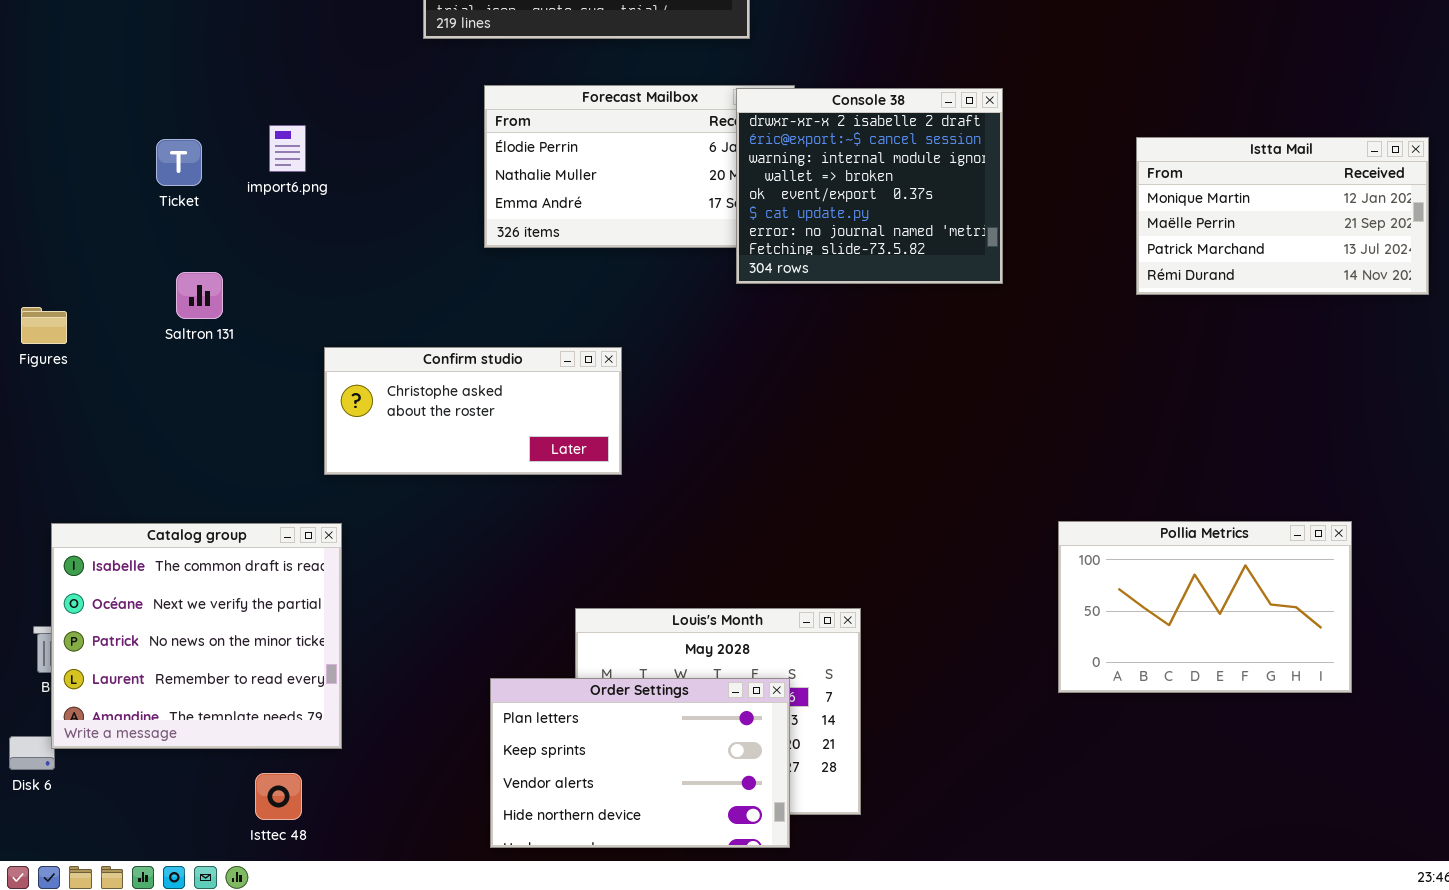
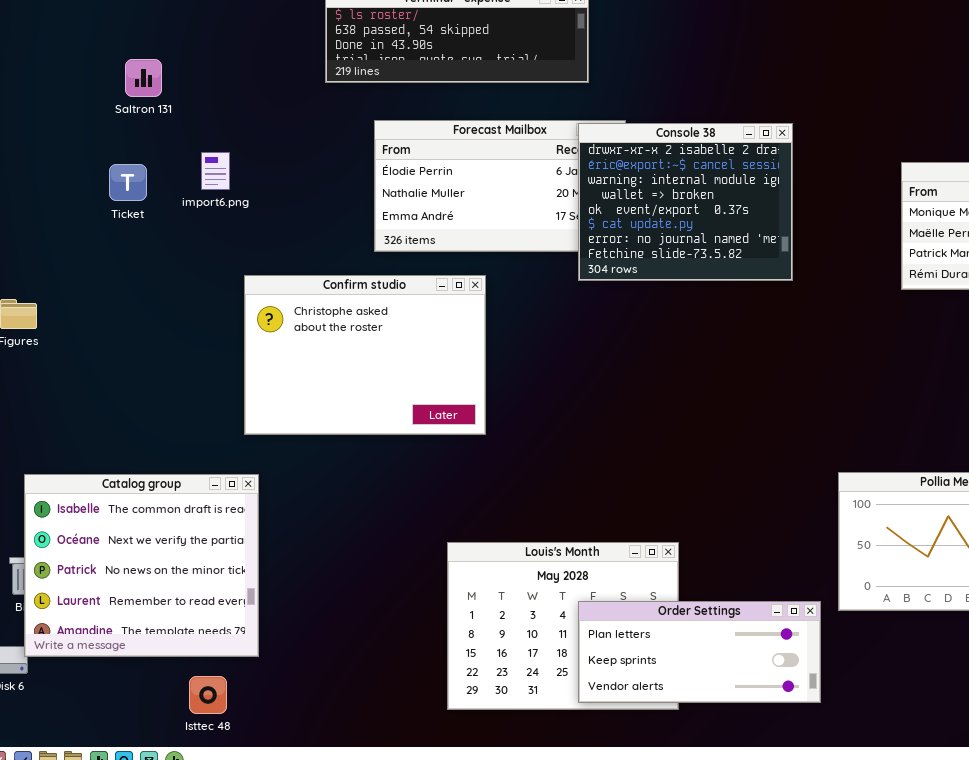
Saltron 131: [176,272,223,319] -> [125,59,162,97], moved
Confirm studio: [324,347,622,475] -> [244,275,486,435], resized
Order Settings: [490,678,790,848] -> [578,601,821,703], moved, resized

